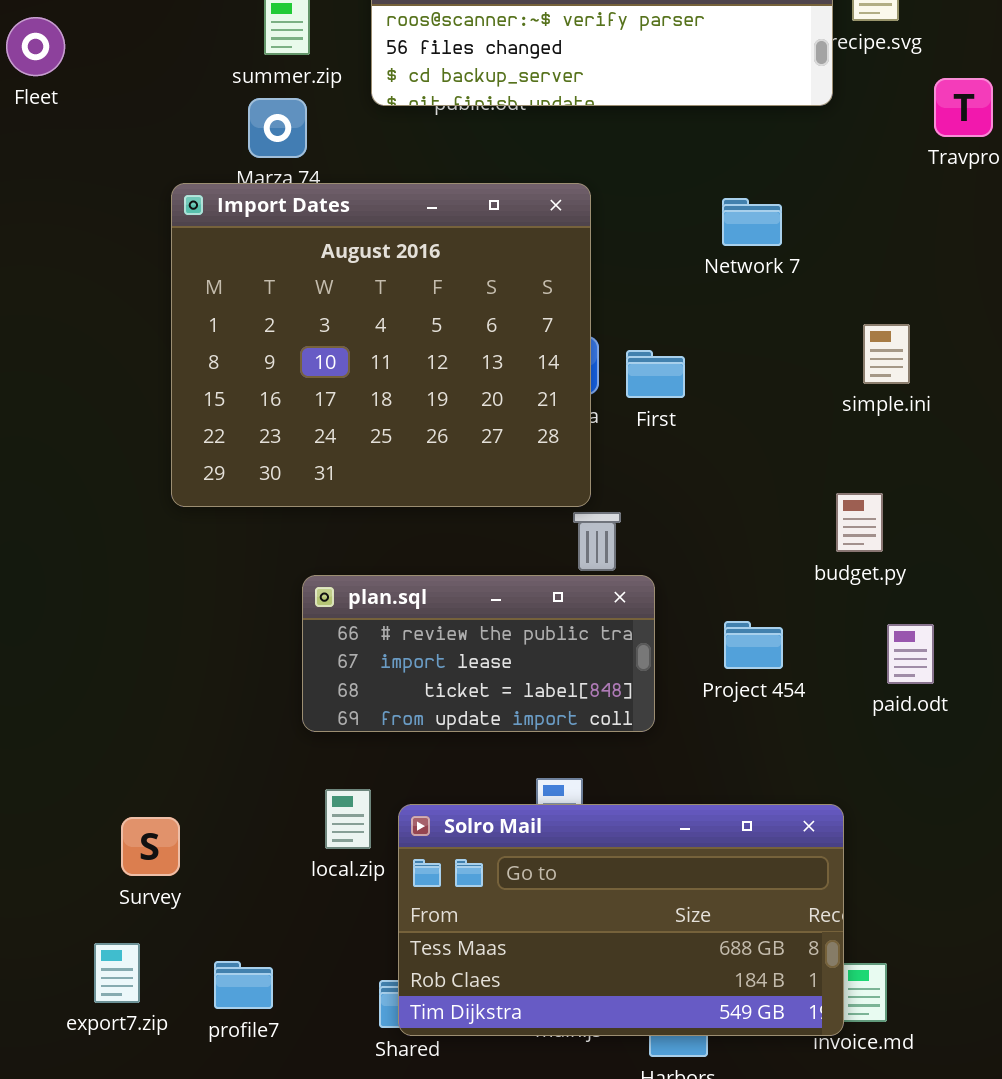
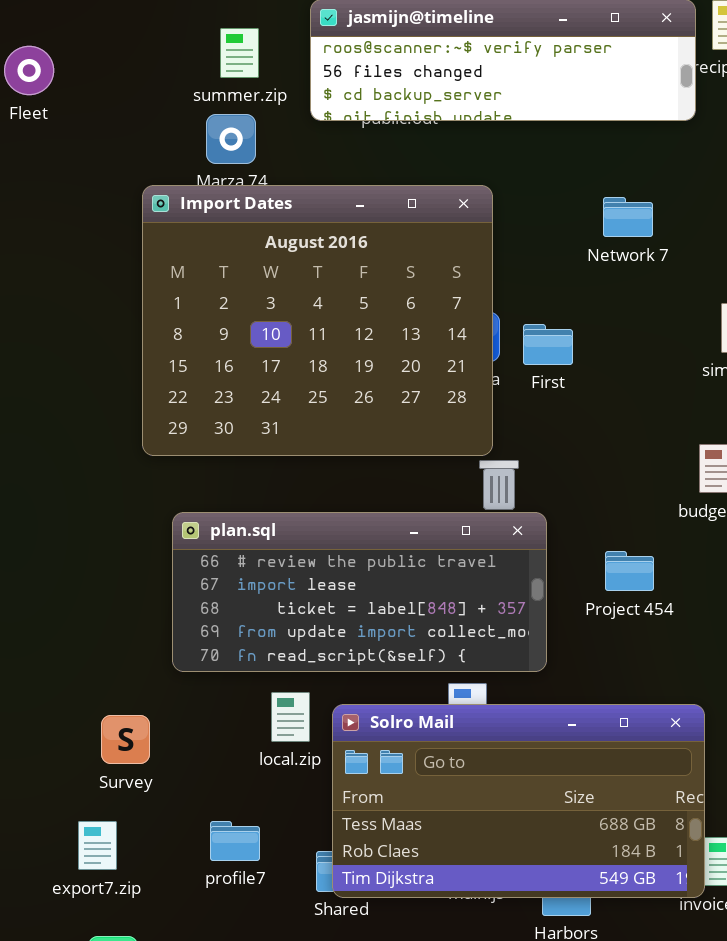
plan.sql: [302,575,655,732] -> [172,512,547,672], resized
profile7: [214,961,273,1009] -> [210,821,260,861], moved

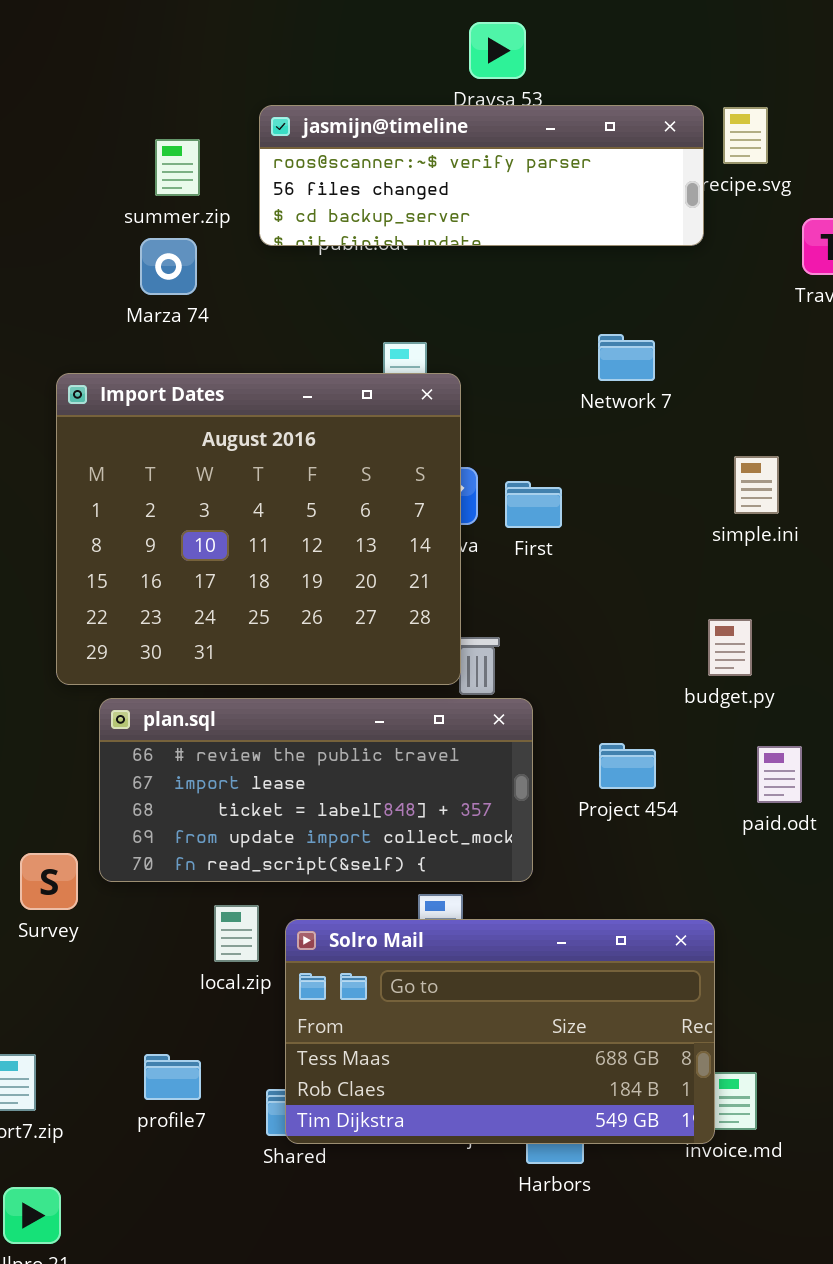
Import Dates: [142,185,493,456] -> [56,373,461,685], moved
Survey: [101,715,150,764] -> [20,853,78,910], moved

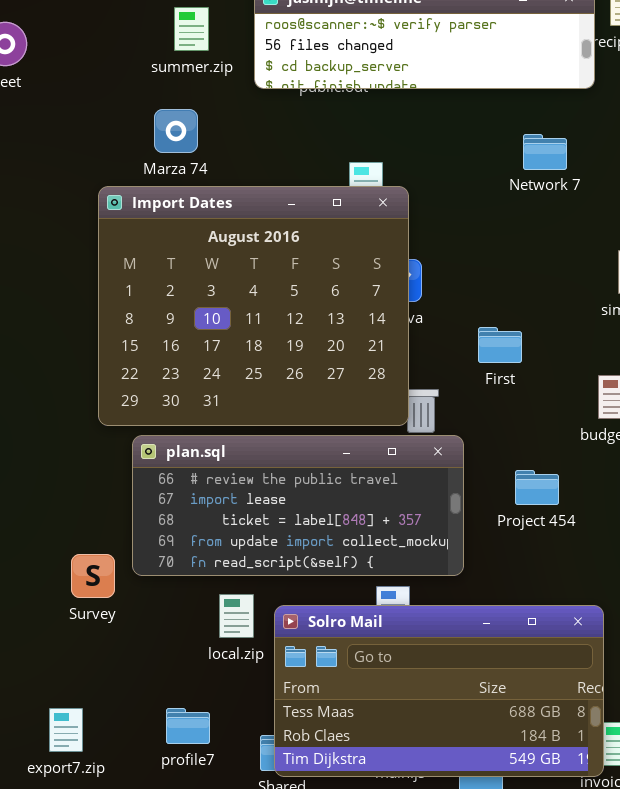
Marza 74: [140,238,197,295] -> [154,109,198,153], moved
Network 7: [598,334,655,381] -> [523,134,567,170], moved
First: [505,481,562,528] -> [478,327,522,363], moved

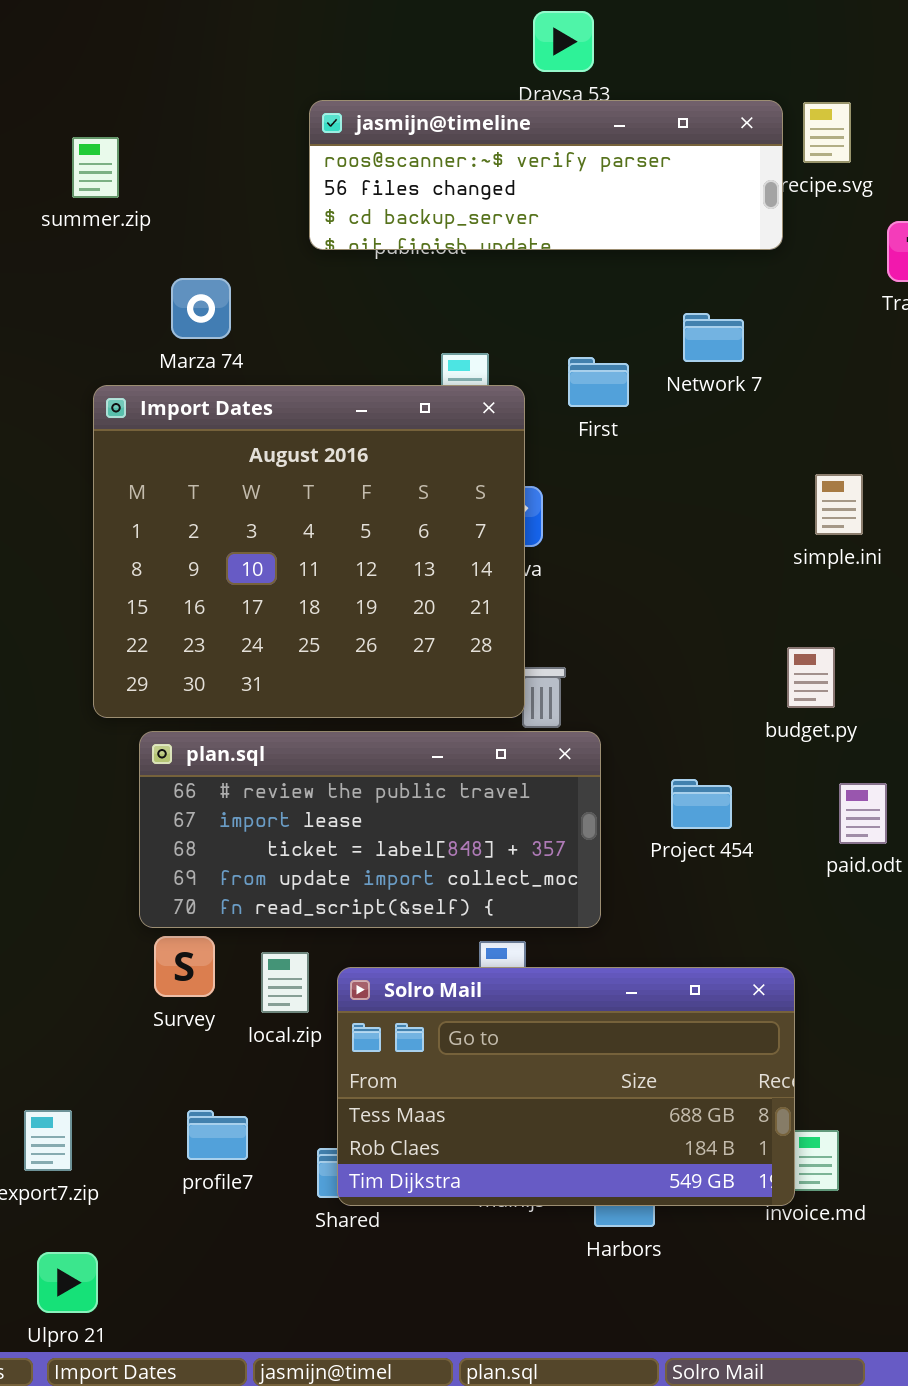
summer.zip: [174,7,209,51] -> [72,137,119,198], moved
First: [478,327,522,363] -> [568,357,629,407], moved
Survey: [71,554,115,598] -> [154,936,215,997], moved

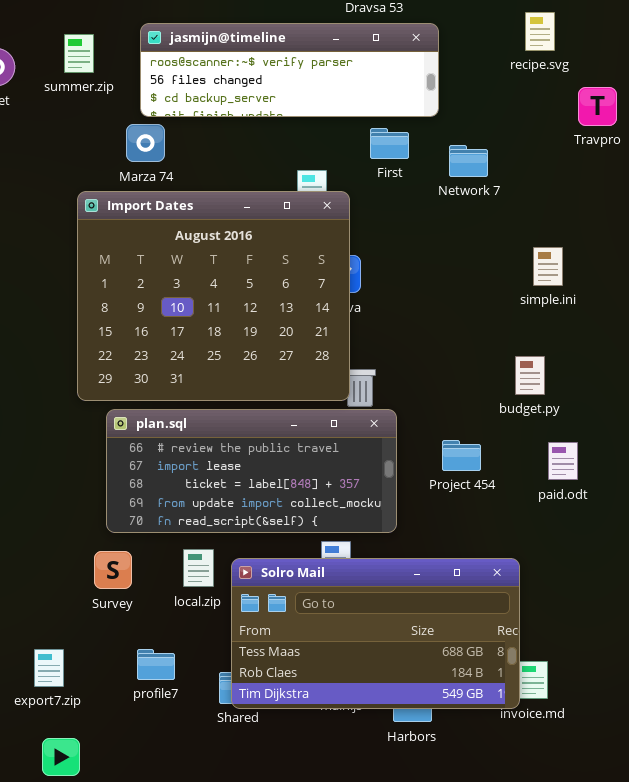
jasmijn@timeline: [309,100,783,250] -> [140,23,439,117], moved
First: [568,357,629,407] -> [370,128,409,159], moved
Survey: [154,936,215,997] -> [94,551,132,589], moved

